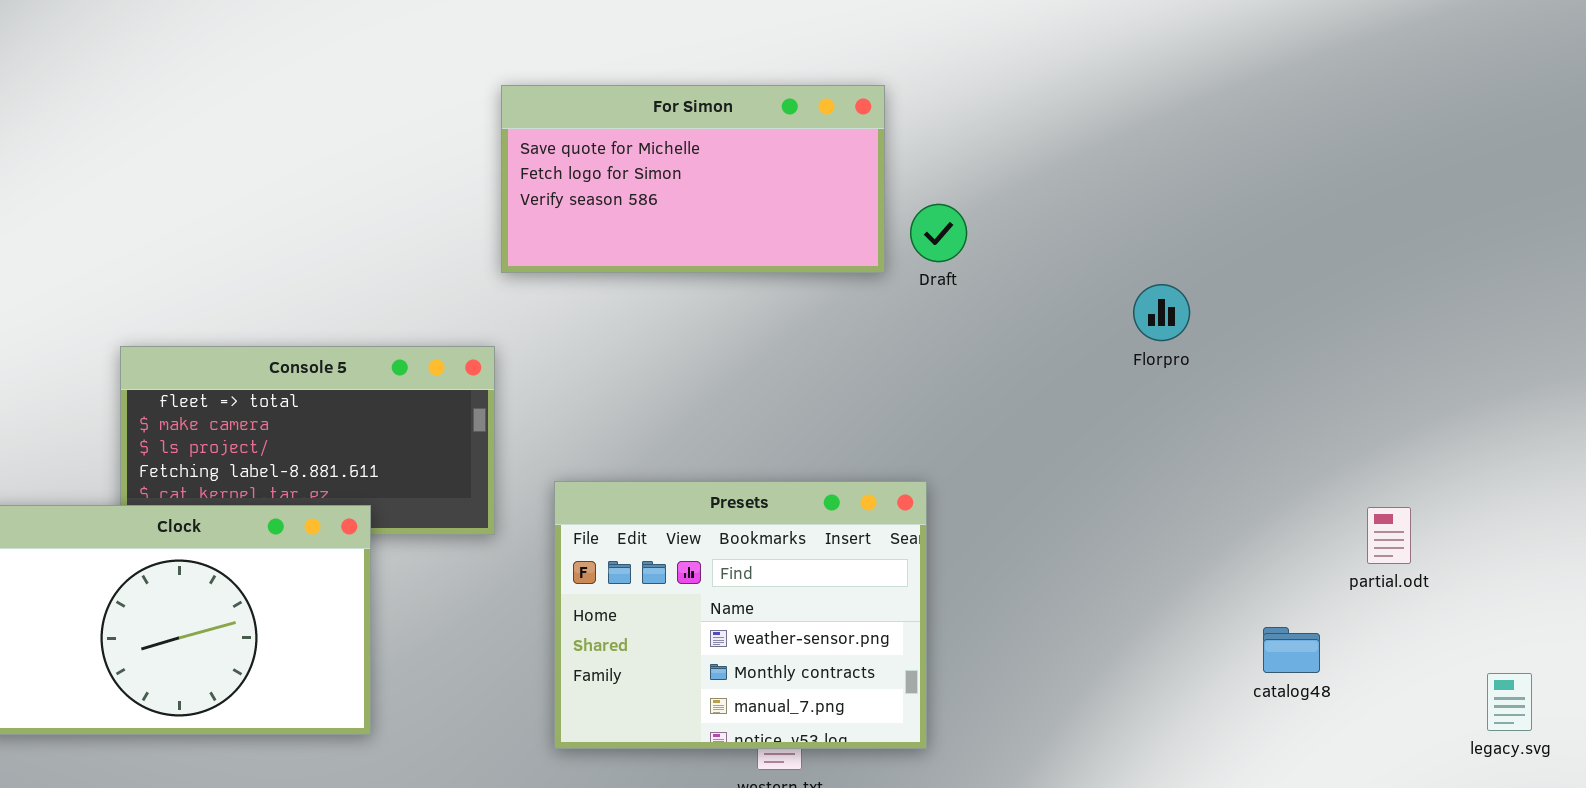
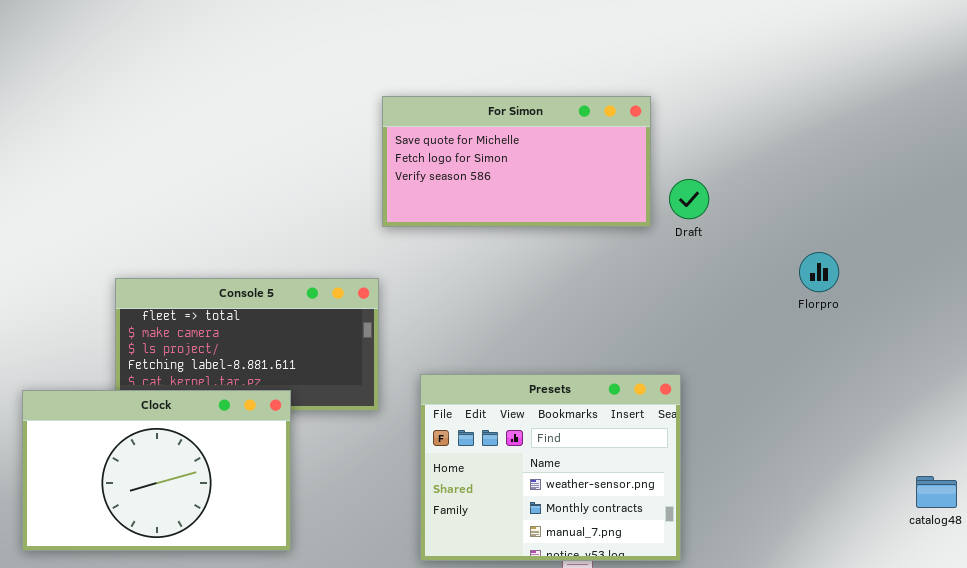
Florpro: [1133,284,1190,341] -> [799,252,839,292], moved

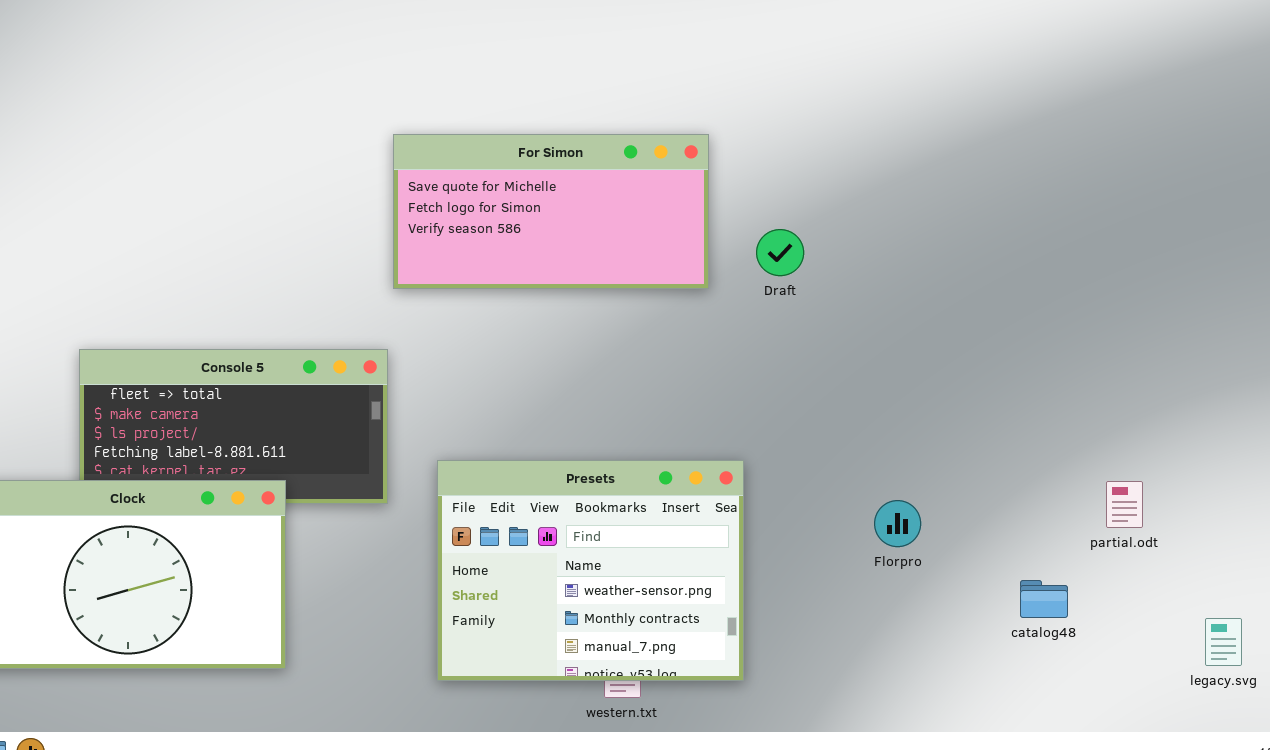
Draft: [669,179,709,219] -> [756,229,804,276], moved
Florpro: [799,252,839,292] -> [874,500,921,547], moved

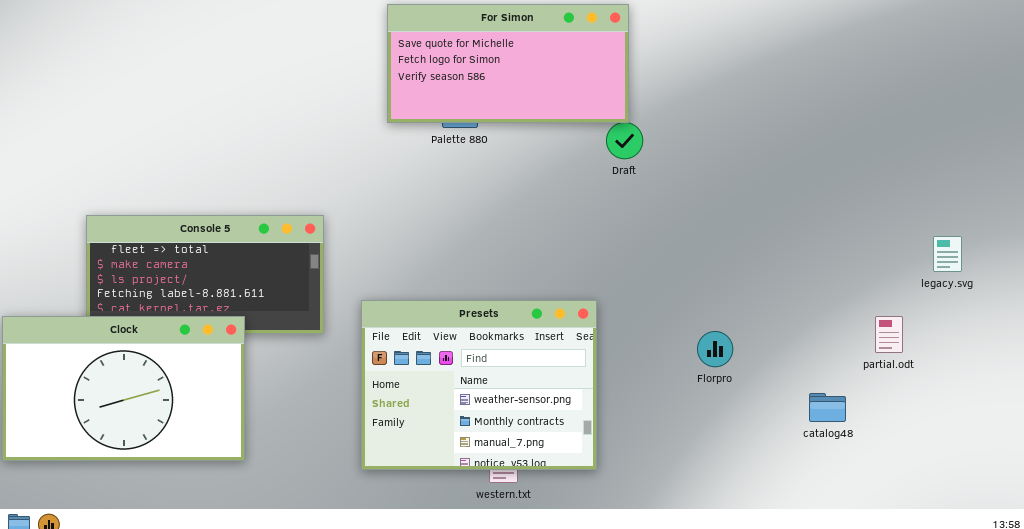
For Simon: [393,134,709,289] -> [387,4,629,123], moved
legacy.svg: [1205,618,1242,666] -> [933,236,962,272], moved

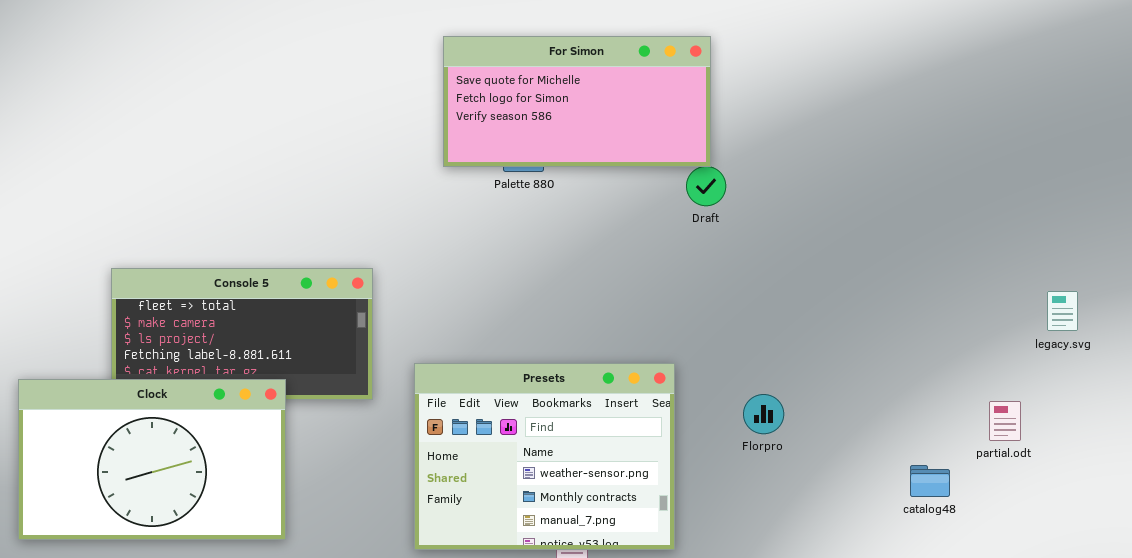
partial.odt: [875,316,903,353] -> [989,401,1021,441], moved
Florpro: [697,331,733,367] -> [743,394,784,434], moved

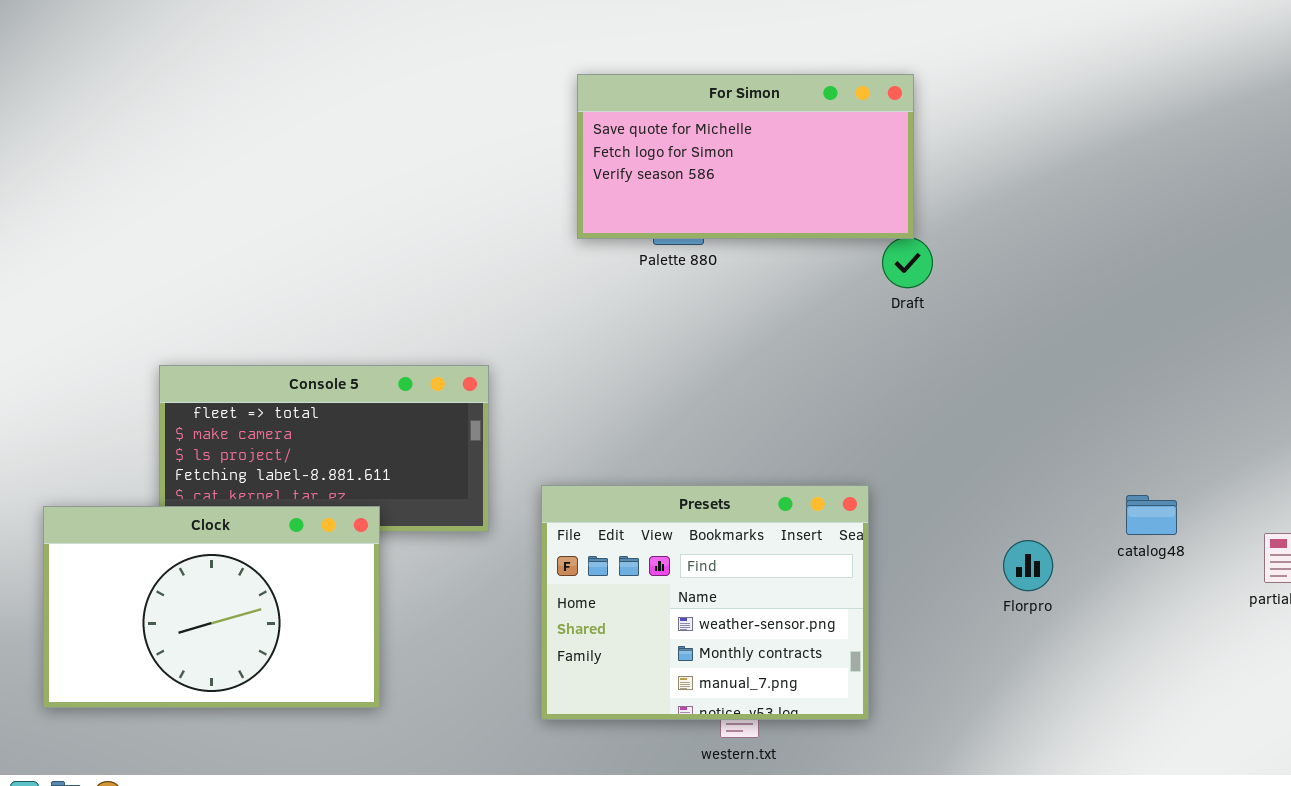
Florpro: [743,394,784,434] -> [1003,540,1053,591], moved
catalog48: [910,465,950,497] -> [1126,495,1177,535], moved

